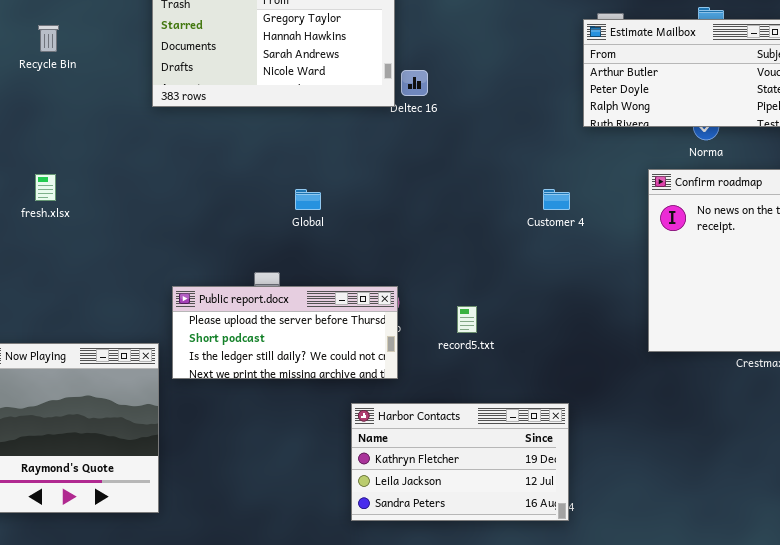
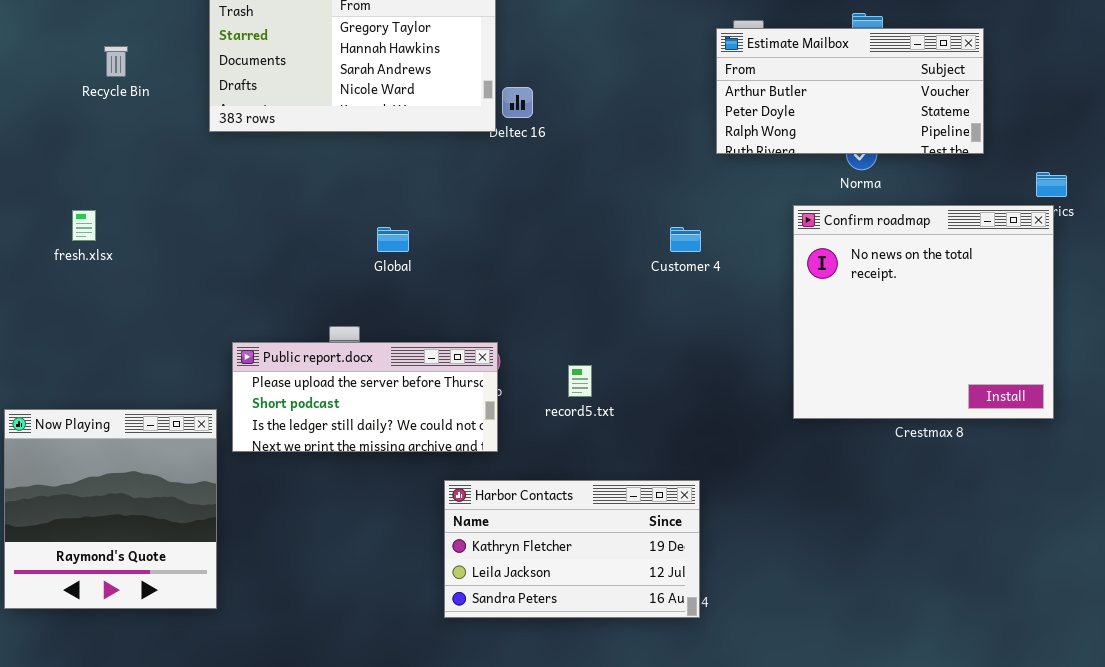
Recycle Bin: [38,25,59,52] -> [104,46,128,77], moved

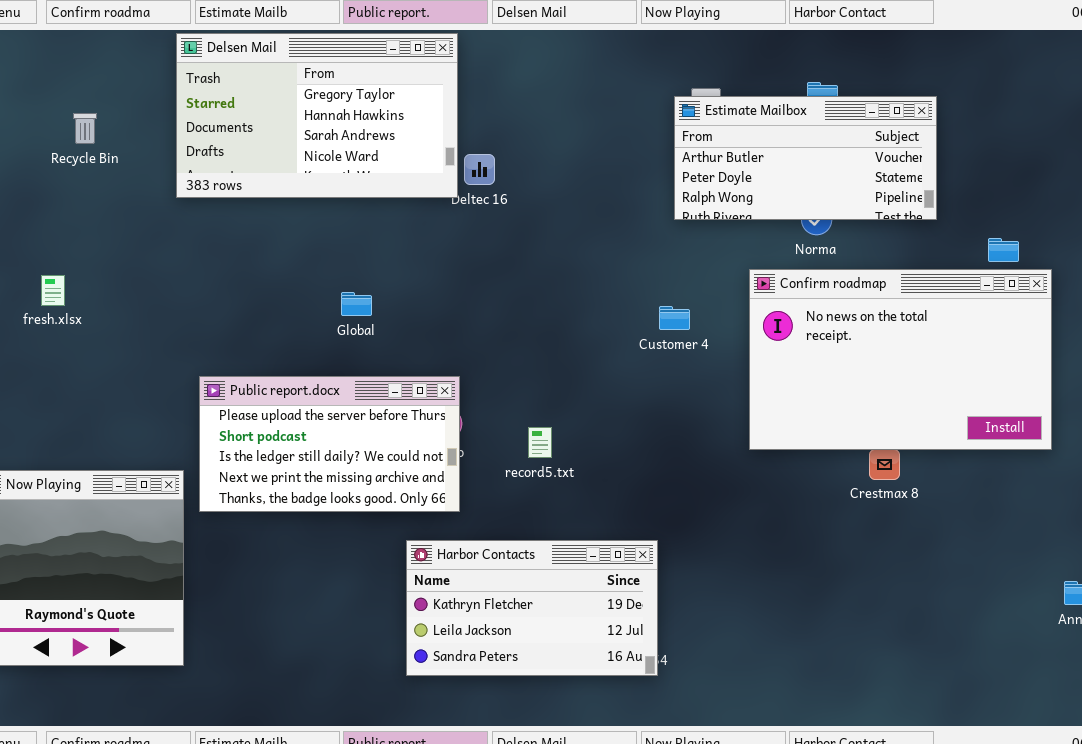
Confirm roadmap: [793,205,1054,419] -> [749,269,1052,450], resized
Customer 4: [670,227,701,252] -> [659,306,690,330], moved
Public report.docx: [232,342,498,452] -> [199,376,460,512], resized

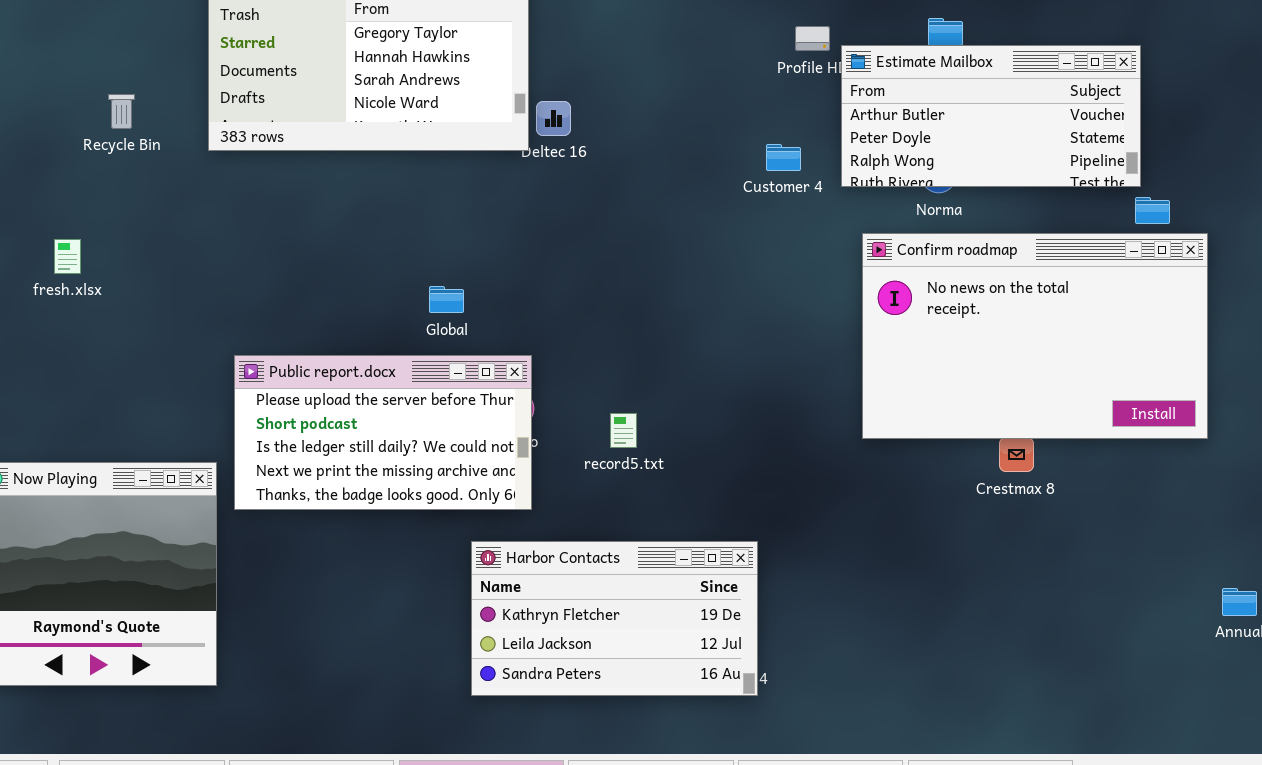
Estimate Mailbox: [674,96,937,220] -> [841,45,1141,187], moved
Recycle Bin: [73,113,97,144] -> [108,94,135,129], moved
Global: [341,292,372,316] -> [429,286,464,313], moved
Customer 4: [659,306,690,330] -> [766,144,801,171], moved

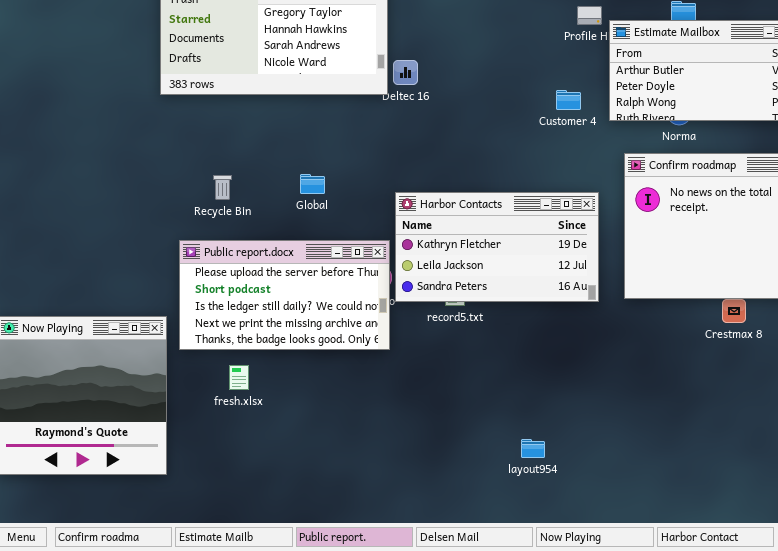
Recycle Bin: [108,94,135,129] -> [213,175,232,200], moved
fresh.xlsx: [54,239,81,274] -> [229,365,249,390], moved
Global: [429,286,464,313] -> [300,174,325,194], moved
Harbor Contacts: [471,541,758,696] -> [395,192,599,302], moved

